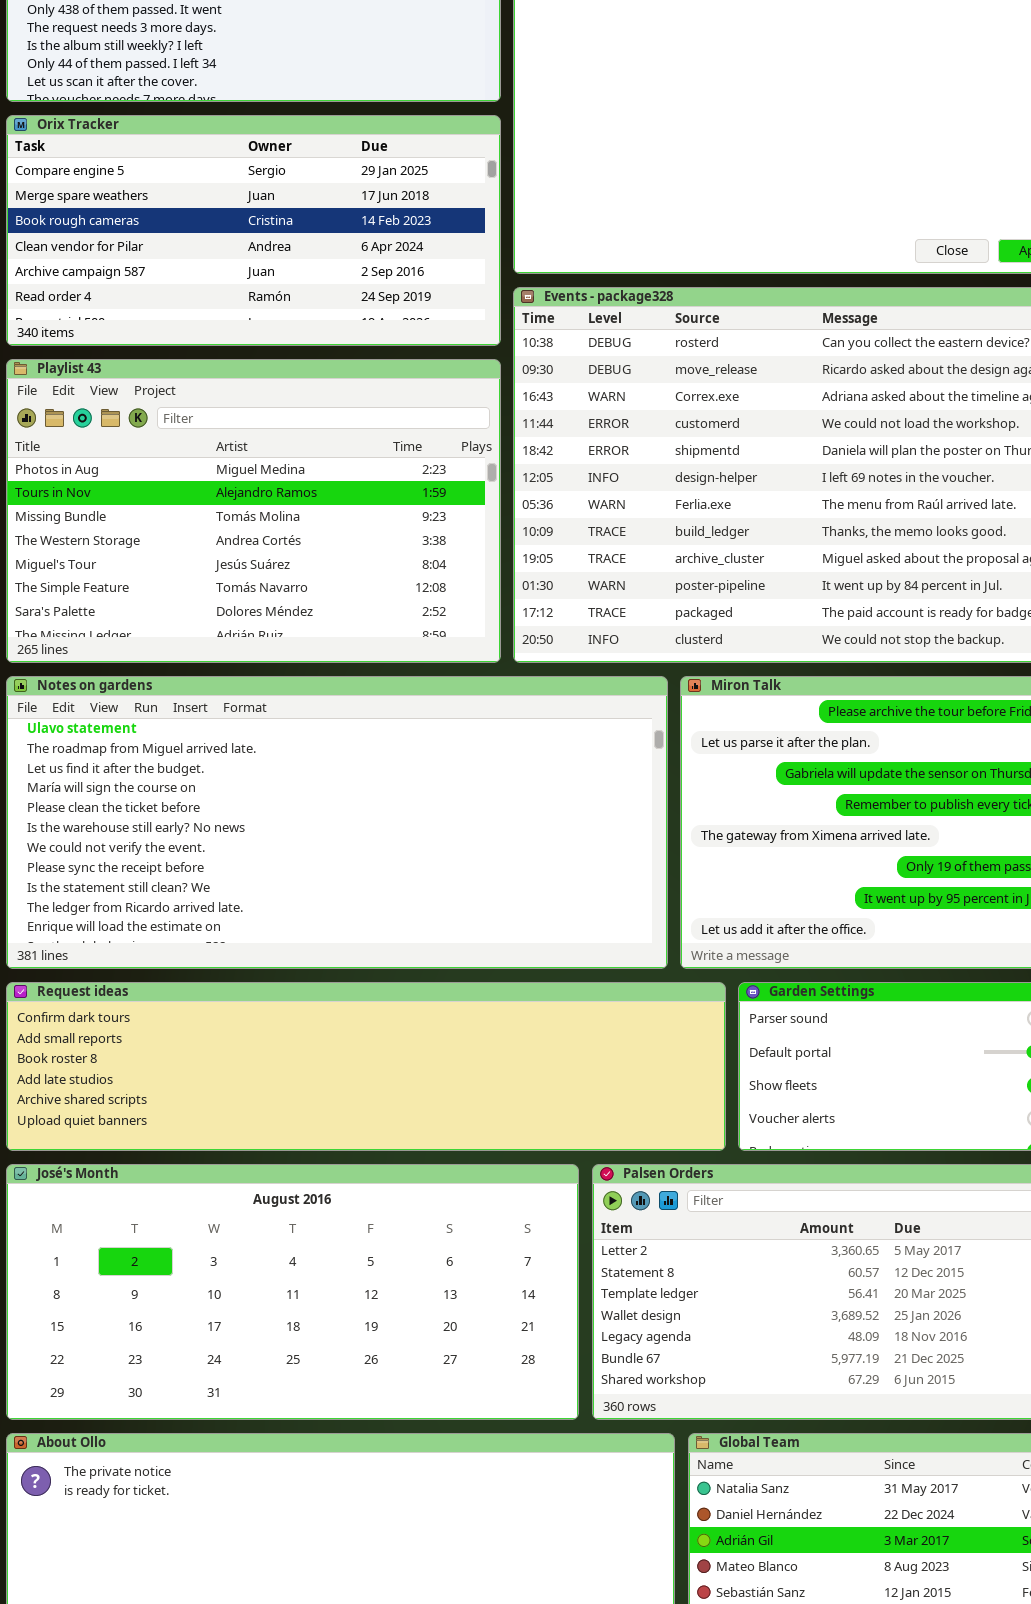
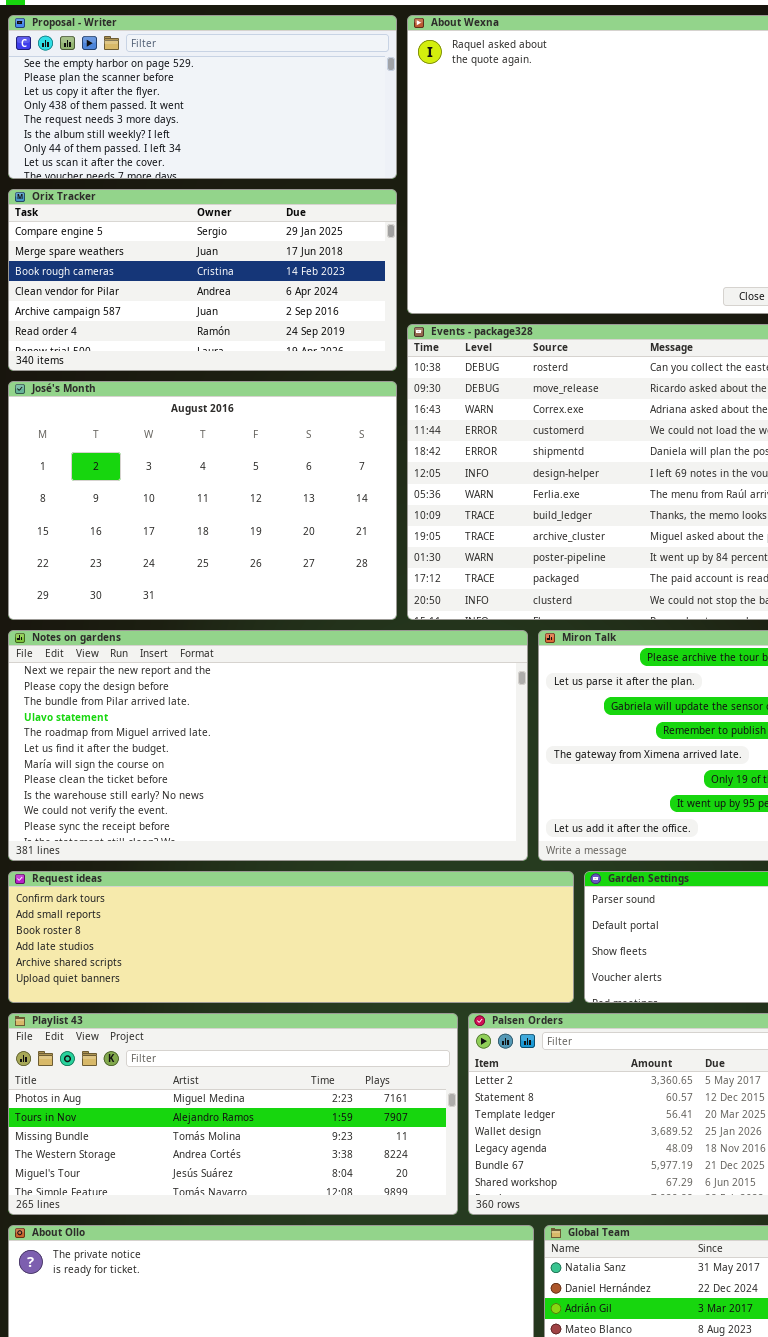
Playlist 43: [6,359,501,663] -> [8,1013,458,1215], moved, resized
Notes on gardens: [6,676,668,969] -> [8,630,528,861], scrolled up 3 rows
José's Month: [6,1164,579,1420] -> [8,381,397,620], moved, resized

